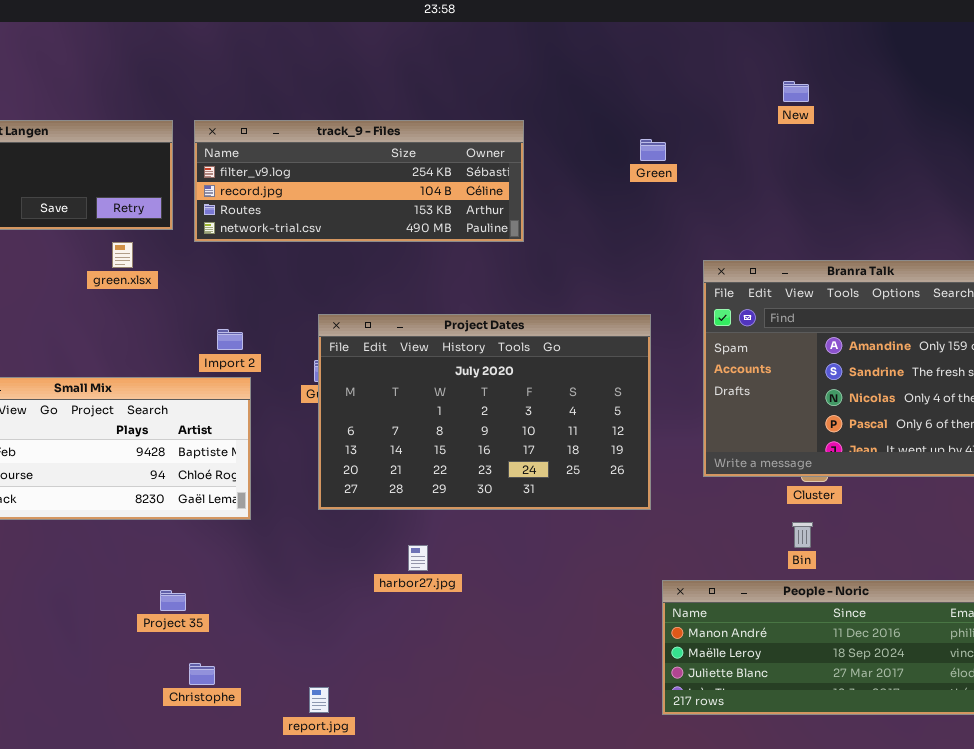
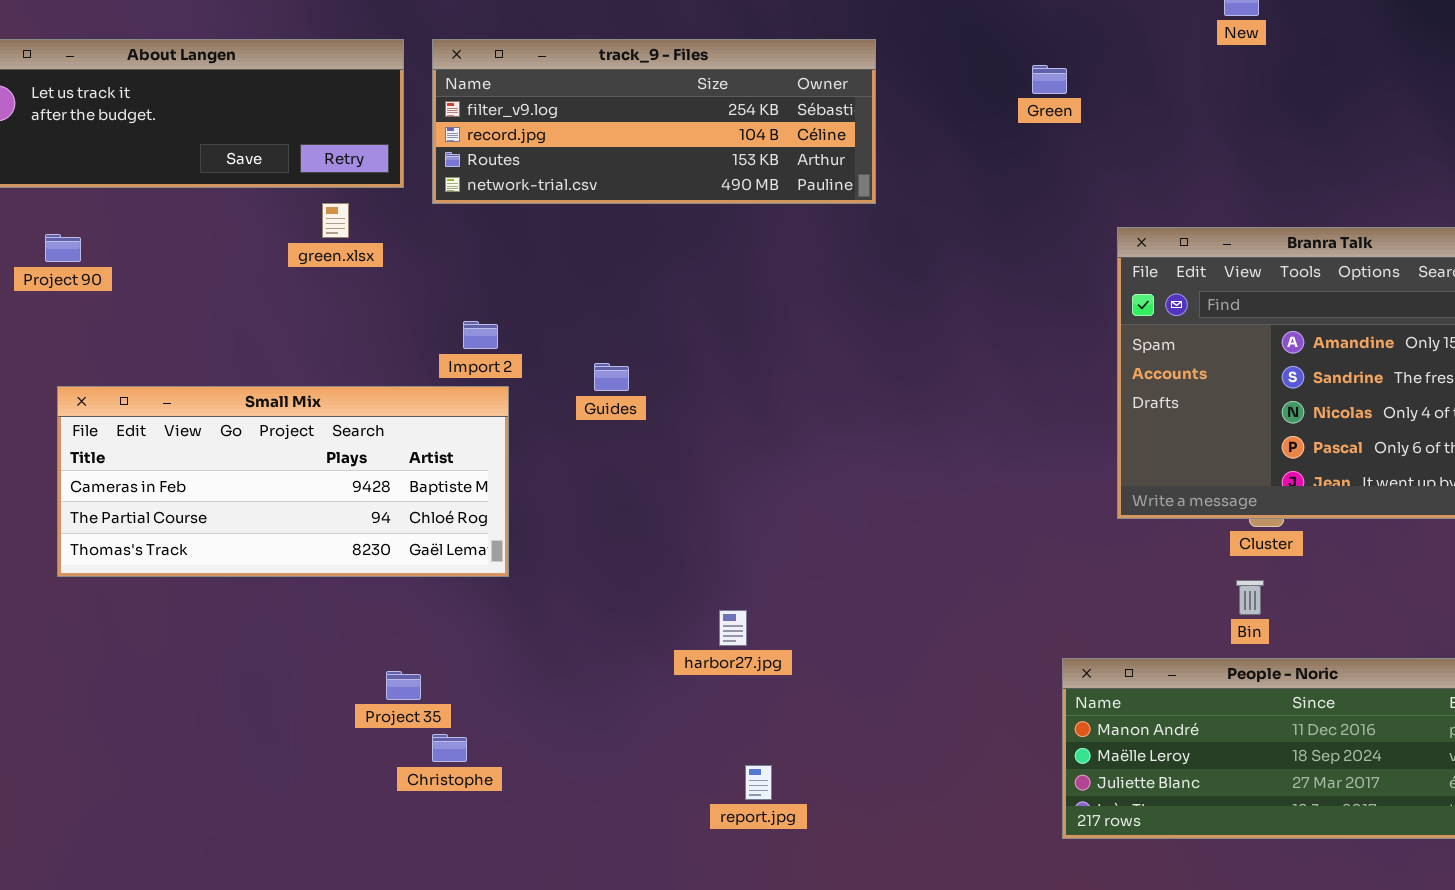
Project Dates: [318,314,651,510] -> none, closed
Christophe: [189,663,215,685] -> [432,734,467,762], moved
report.jpg: [309,687,329,713] -> [745,765,772,800], moved

